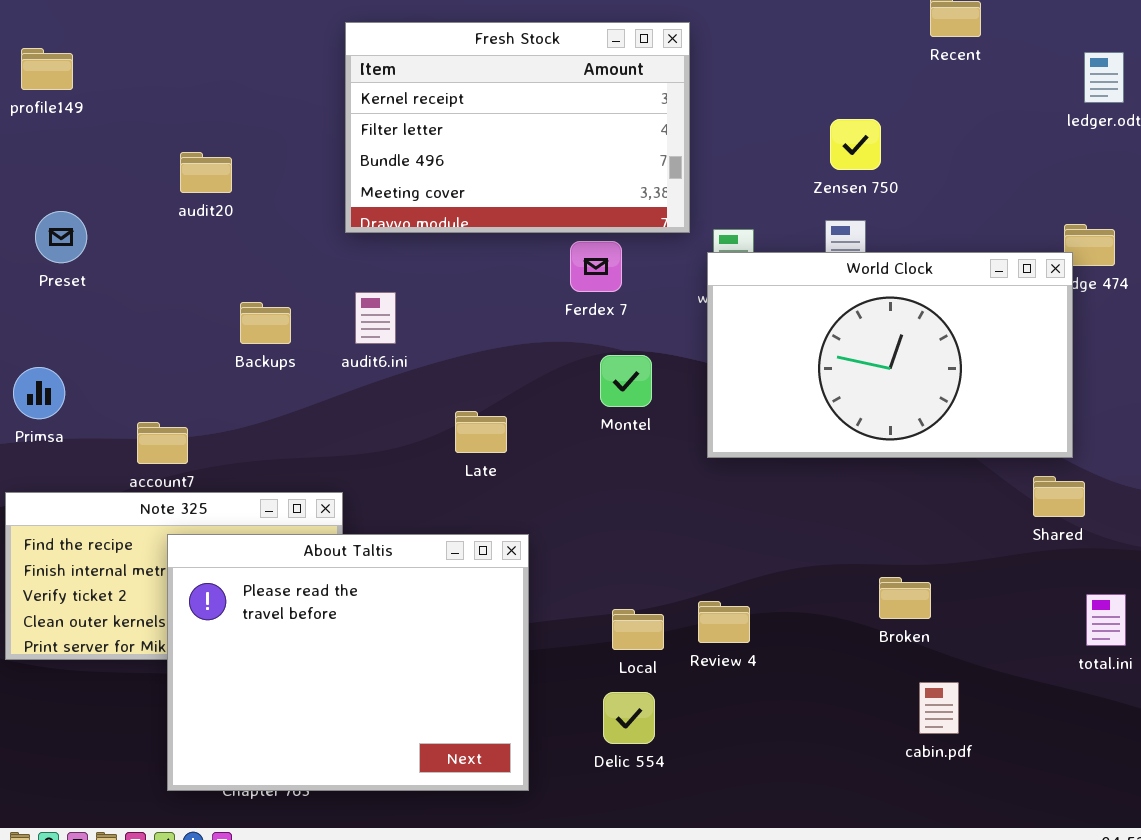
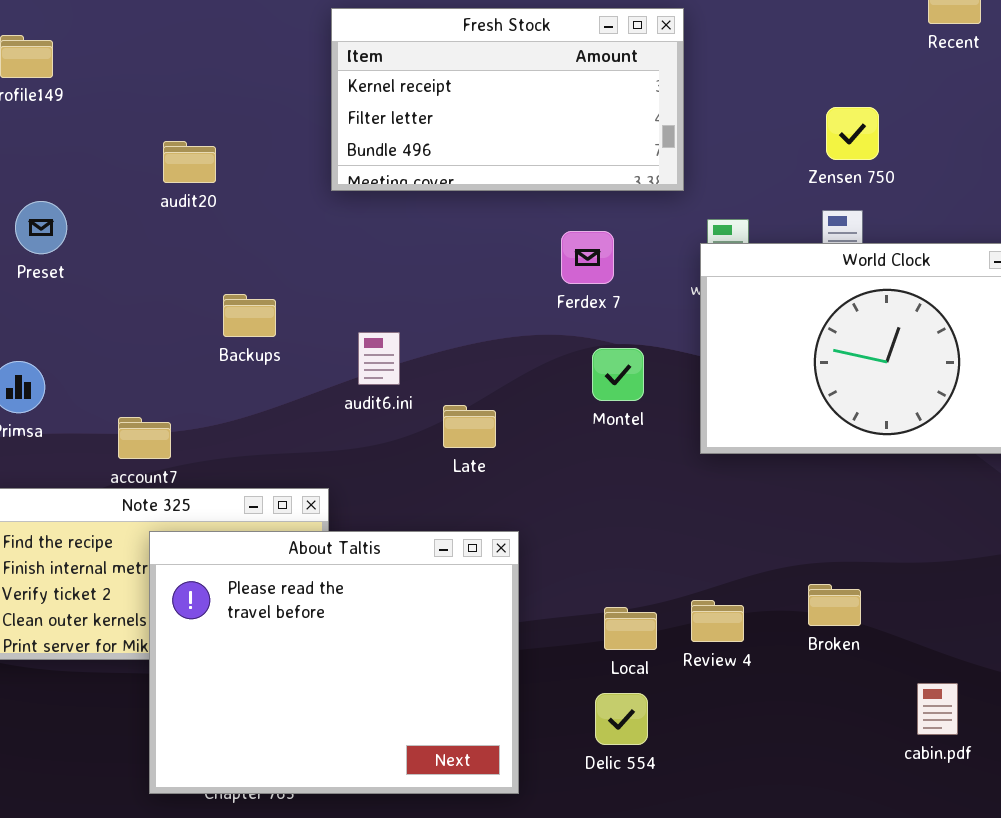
Fresh Stock: [345,22,690,233] -> [331,8,684,191], resized
audit6.ini: [355,292,396,344] -> [358,332,400,385], moved
Broken: [879,577,931,619] -> [808,584,861,626], moved

